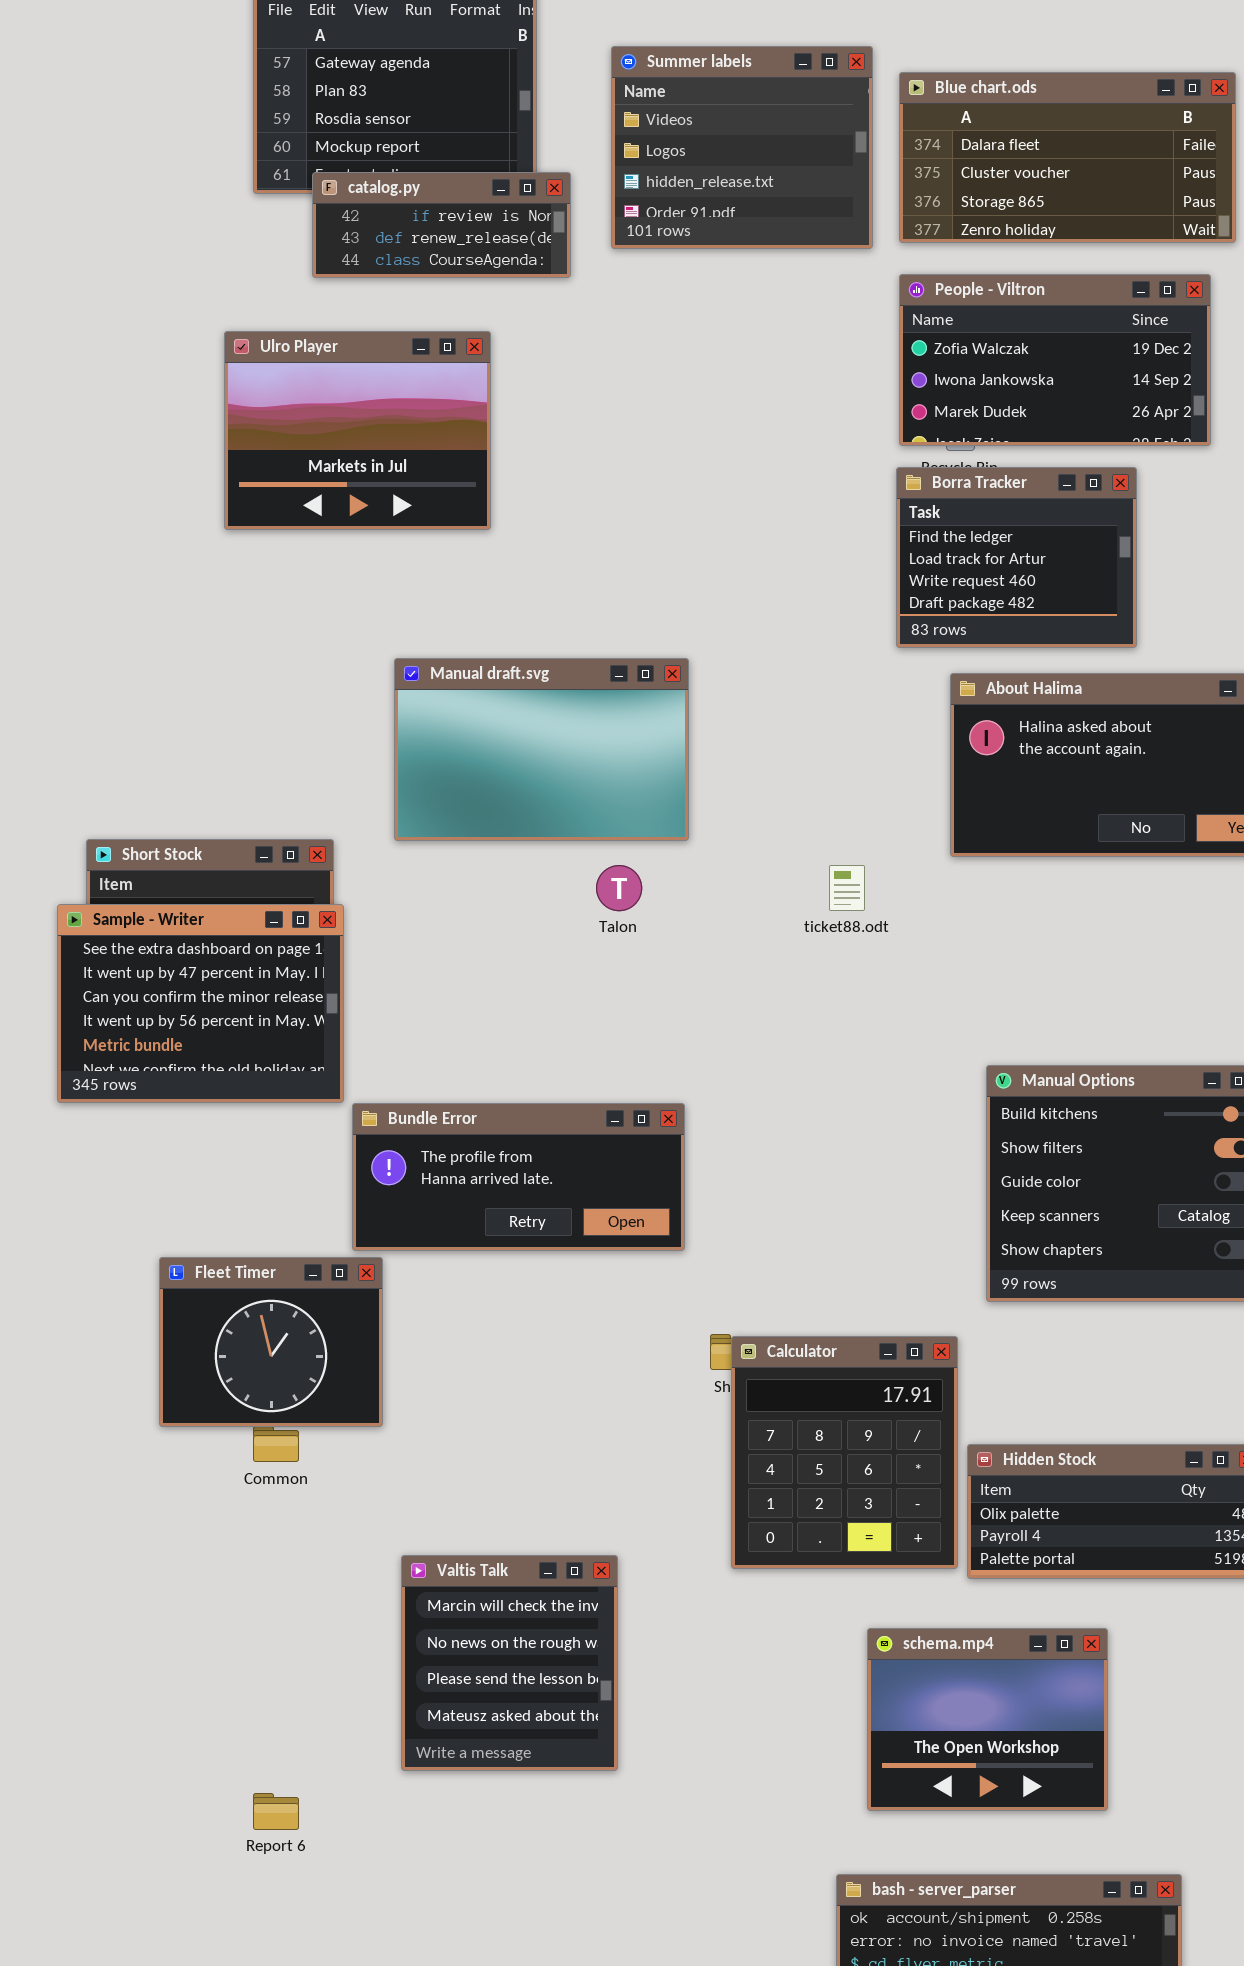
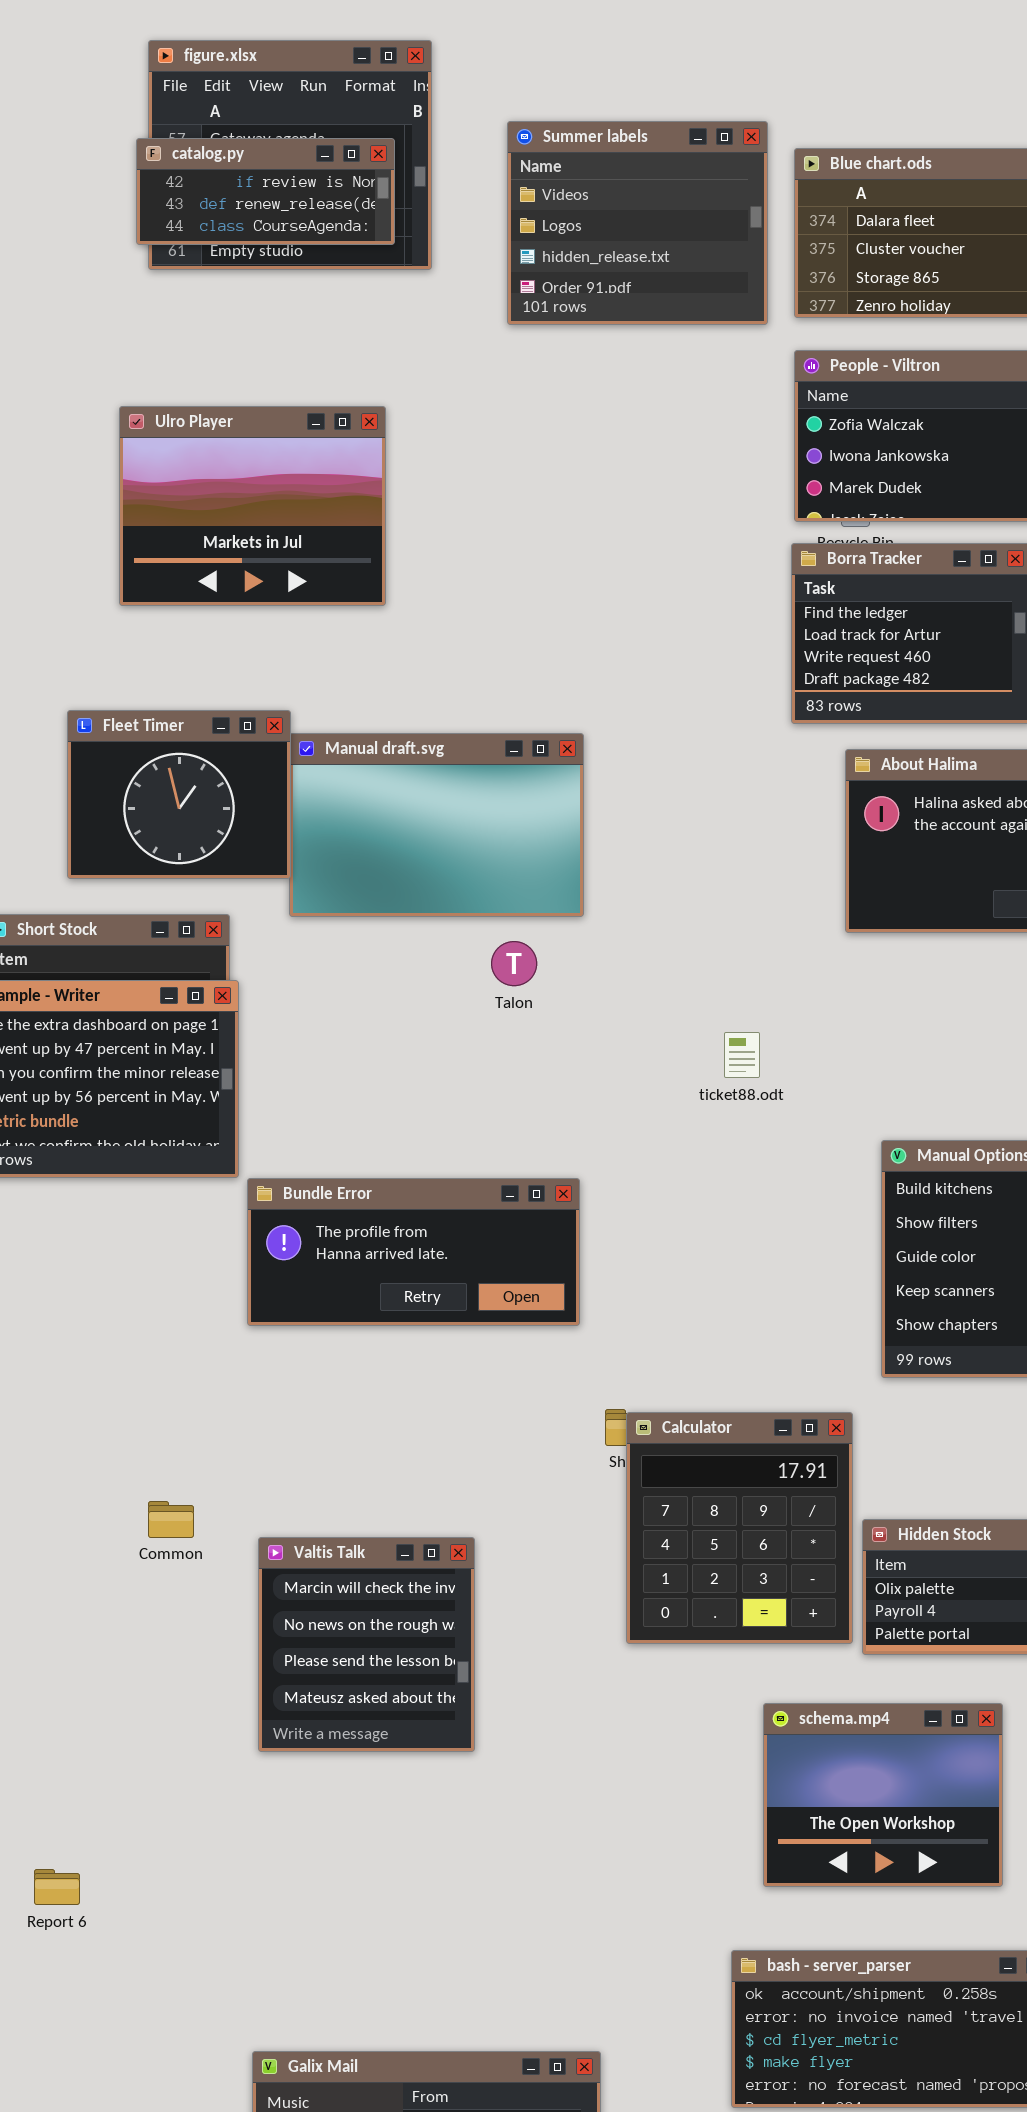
catalog.py: [312,172,571,278] -> [136,138,395,245], moved
ticket88.odt: [829,865,865,911] -> [724,1032,760,1078], moved
Fleet Timer: [159,1257,383,1427] -> [67,710,291,879], moved
Valtis Talk: [401,1555,618,1771] -> [258,1537,475,1752], moved
Report 6: [253,1793,299,1830] -> [34,1869,80,1905], moved

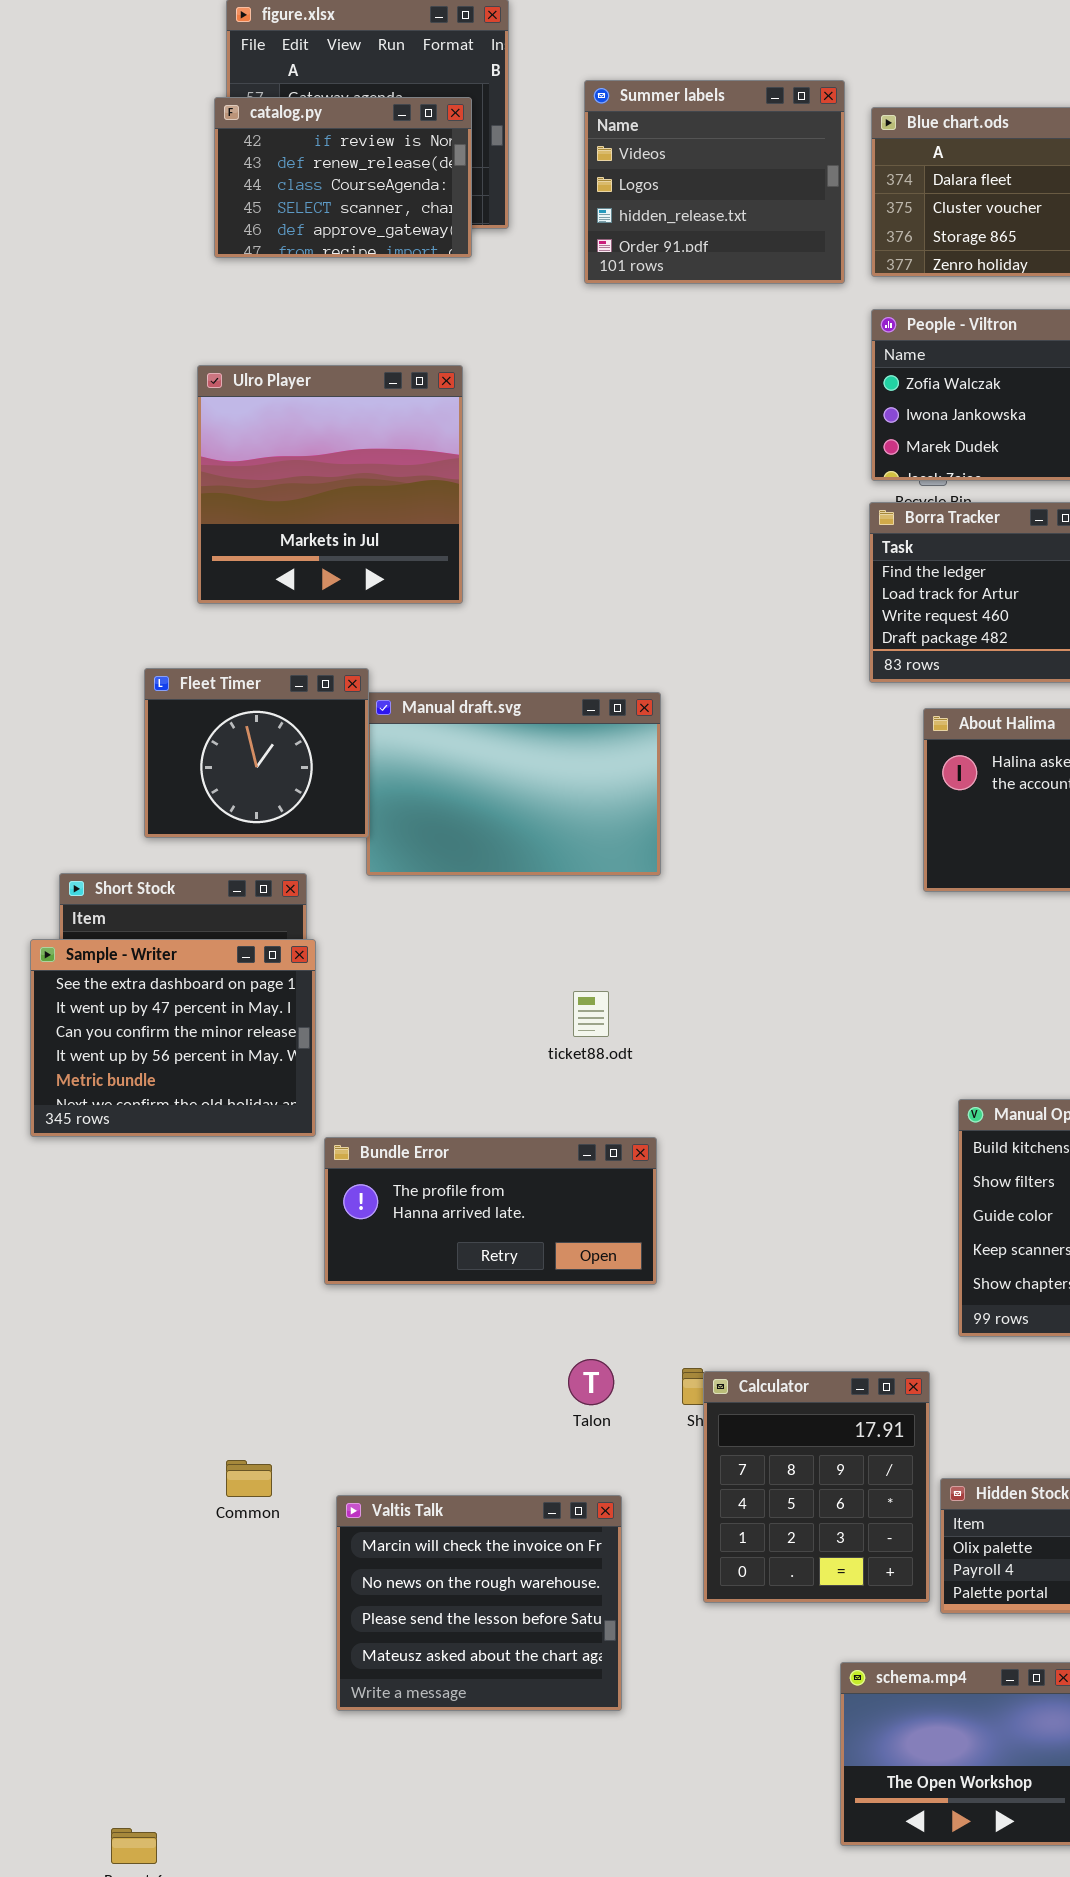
catalog.py: [136,138,395,245] -> [214,97,472,258], resized
Ulro Player: [119,406,386,606] -> [197,365,463,604], resized
Talon: [491,941,537,986] -> [568,1359,614,1405], moved
ticket88.odt: [724,1032,760,1078] -> [573,991,609,1037], moved
Valtis Talk: [258,1537,475,1752] -> [336,1495,622,1711], resized

